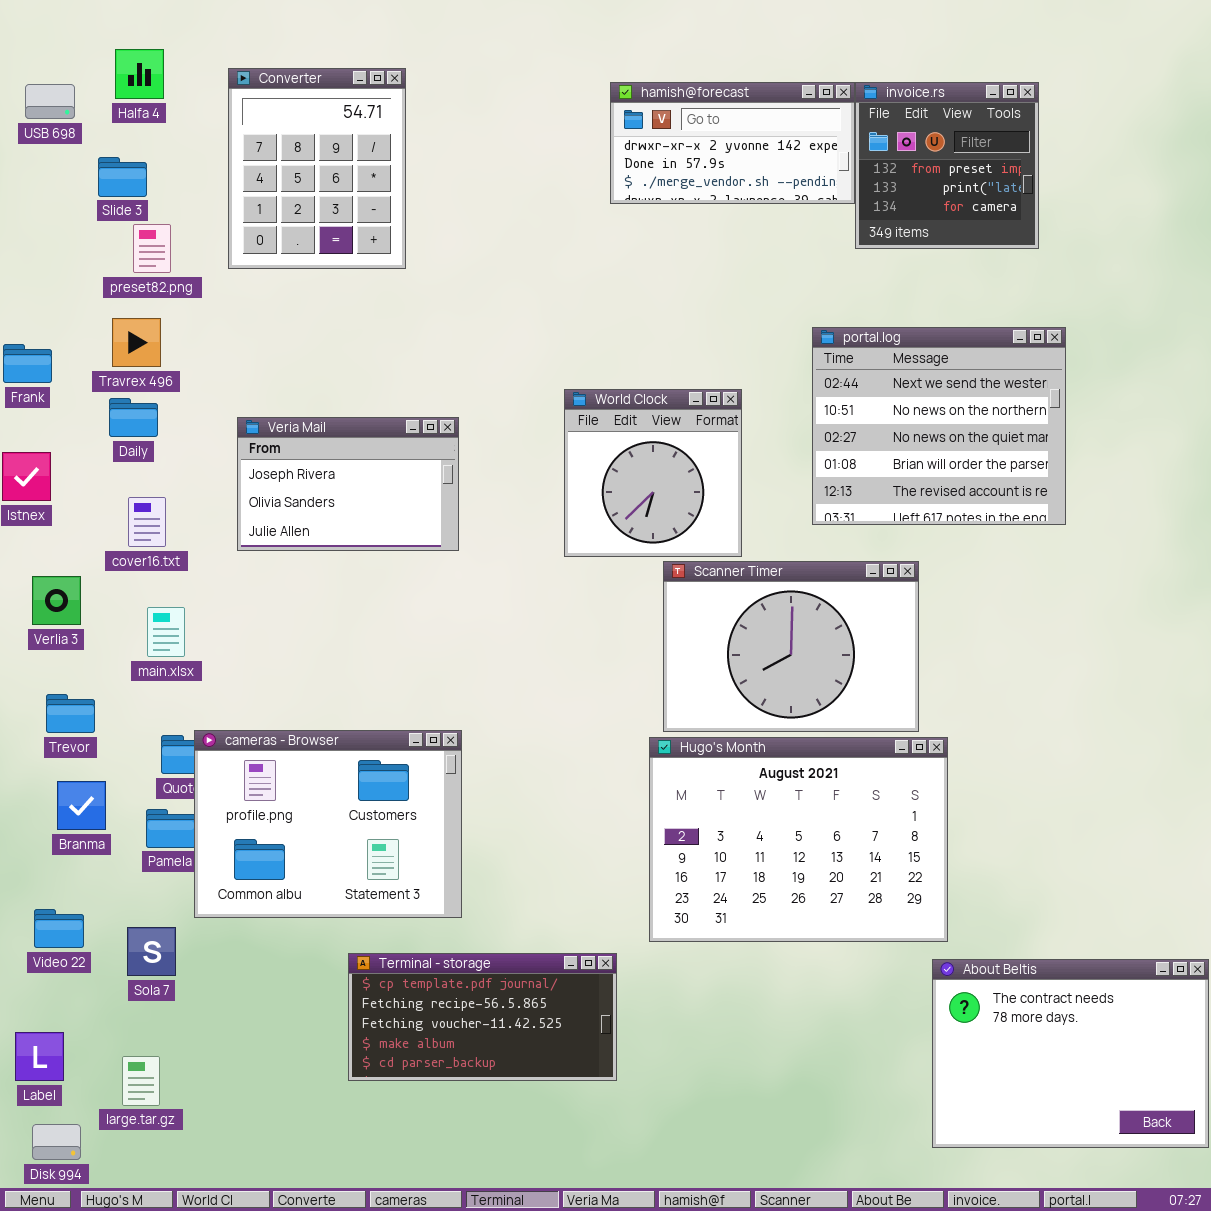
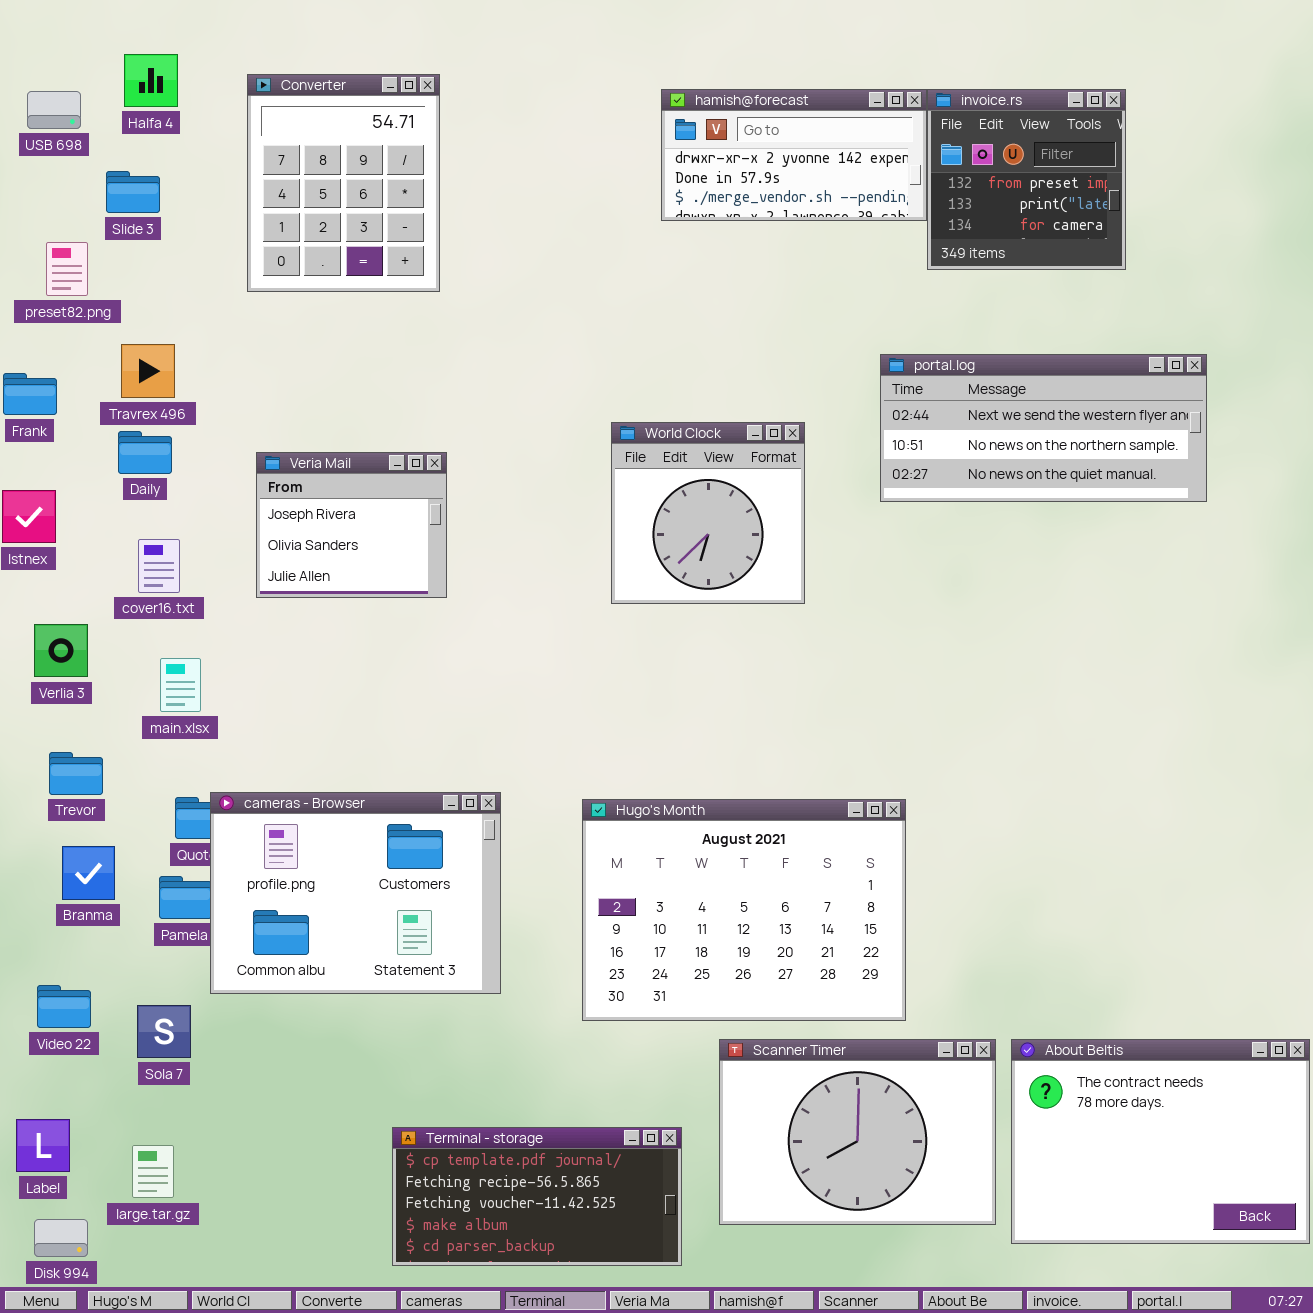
preset82.png: [133,224,171,273] -> [46,242,88,296], moved
portal.log: [812,327,1066,525] -> [880,354,1207,502], resized
Veria Mail: [237,417,459,551] -> [256,452,447,598], resized
Scanner Timer: [663,561,919,732] -> [719,1039,996,1225], moved
Hugo's Month: [649,737,948,942] -> [582,799,906,1021], moved
Terminal - storage: [348,953,617,1081] -> [392,1127,682,1266], moved

